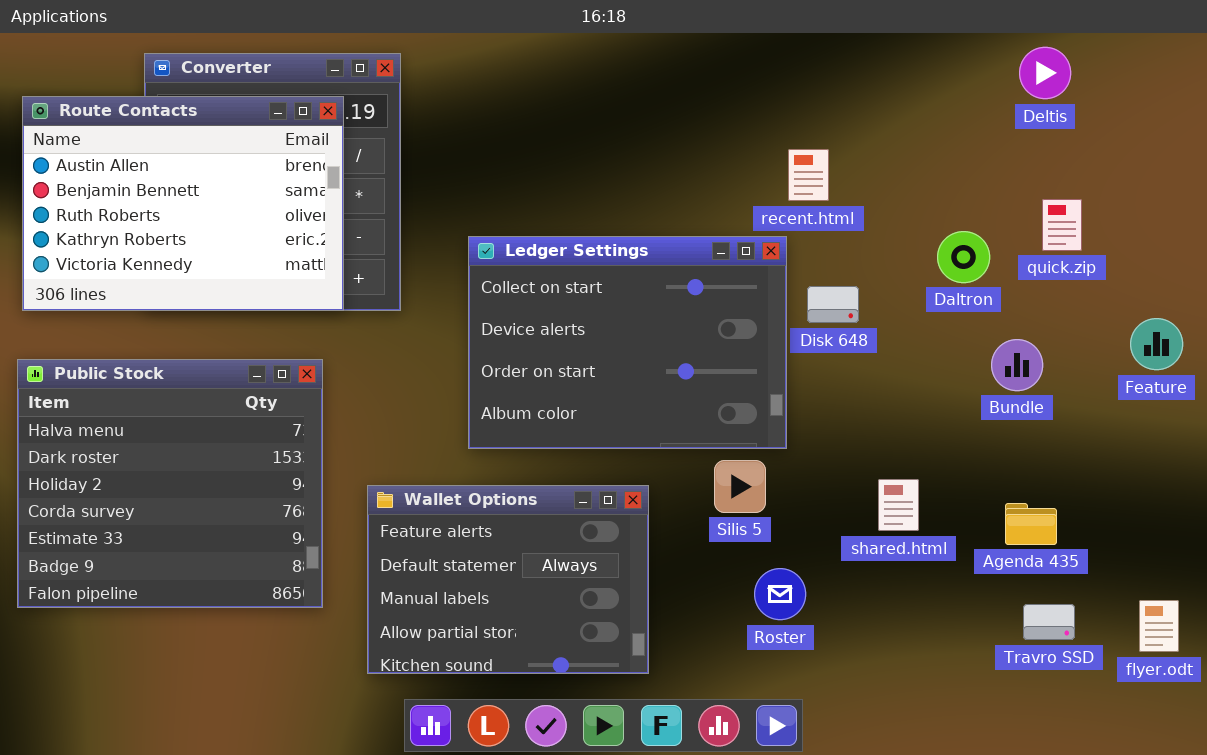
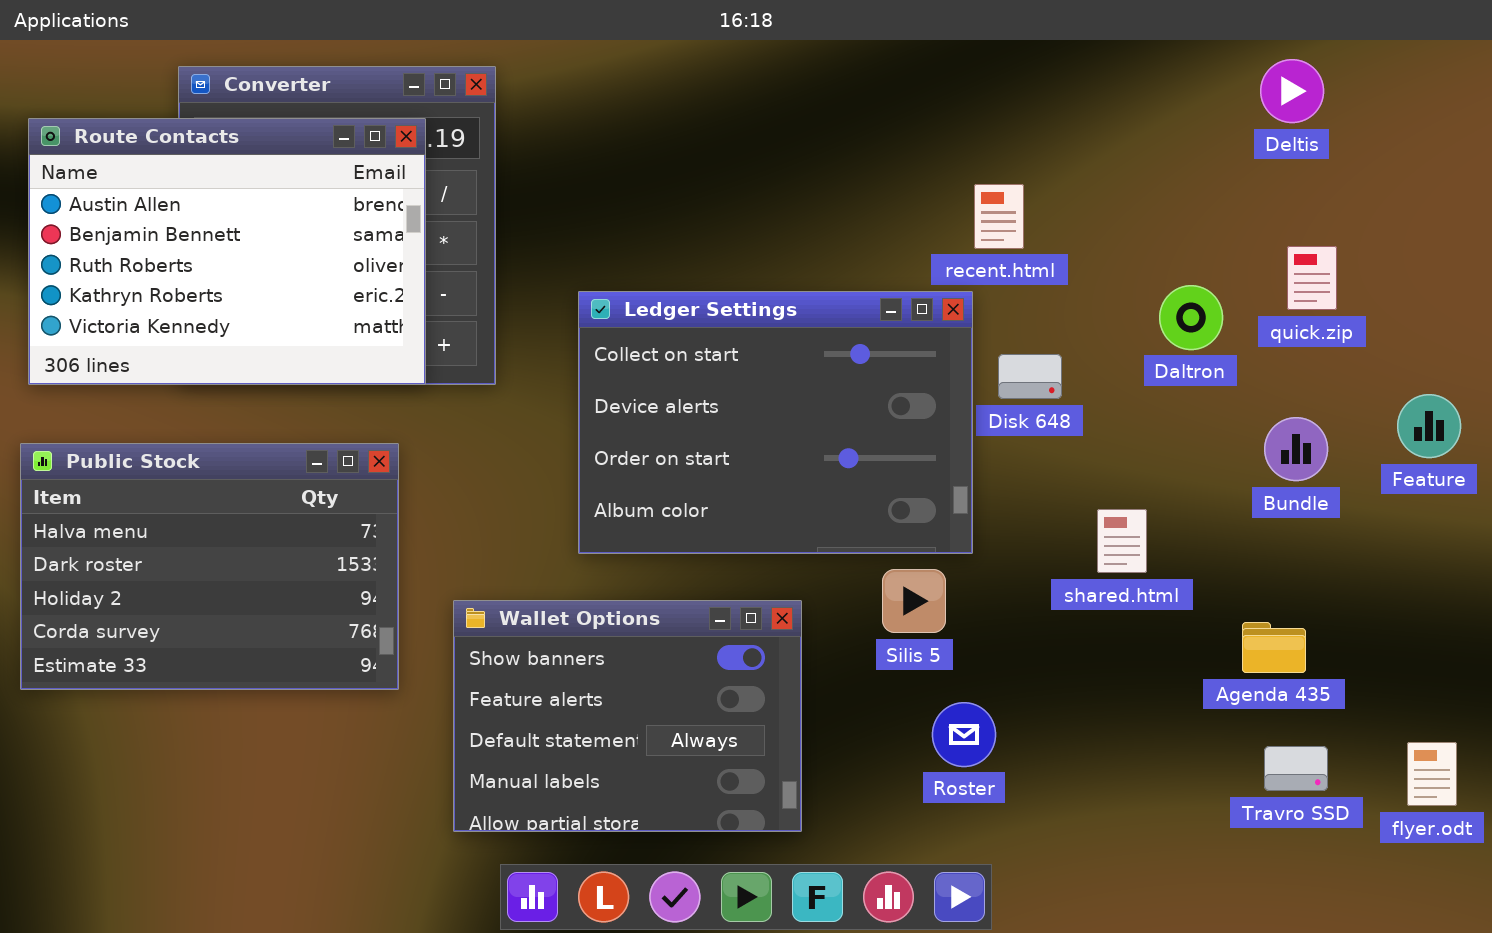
Bundle: [991,339,1043,391] -> [1264,417,1328,481], moved
Public Stock: [17,359,323,608] -> [20,443,399,690], resized
shared.html: [878,479,919,531] -> [1097,509,1147,573], moved
Wallet Options: [367,485,649,674] -> [453,600,802,832], scrolled up 1 row

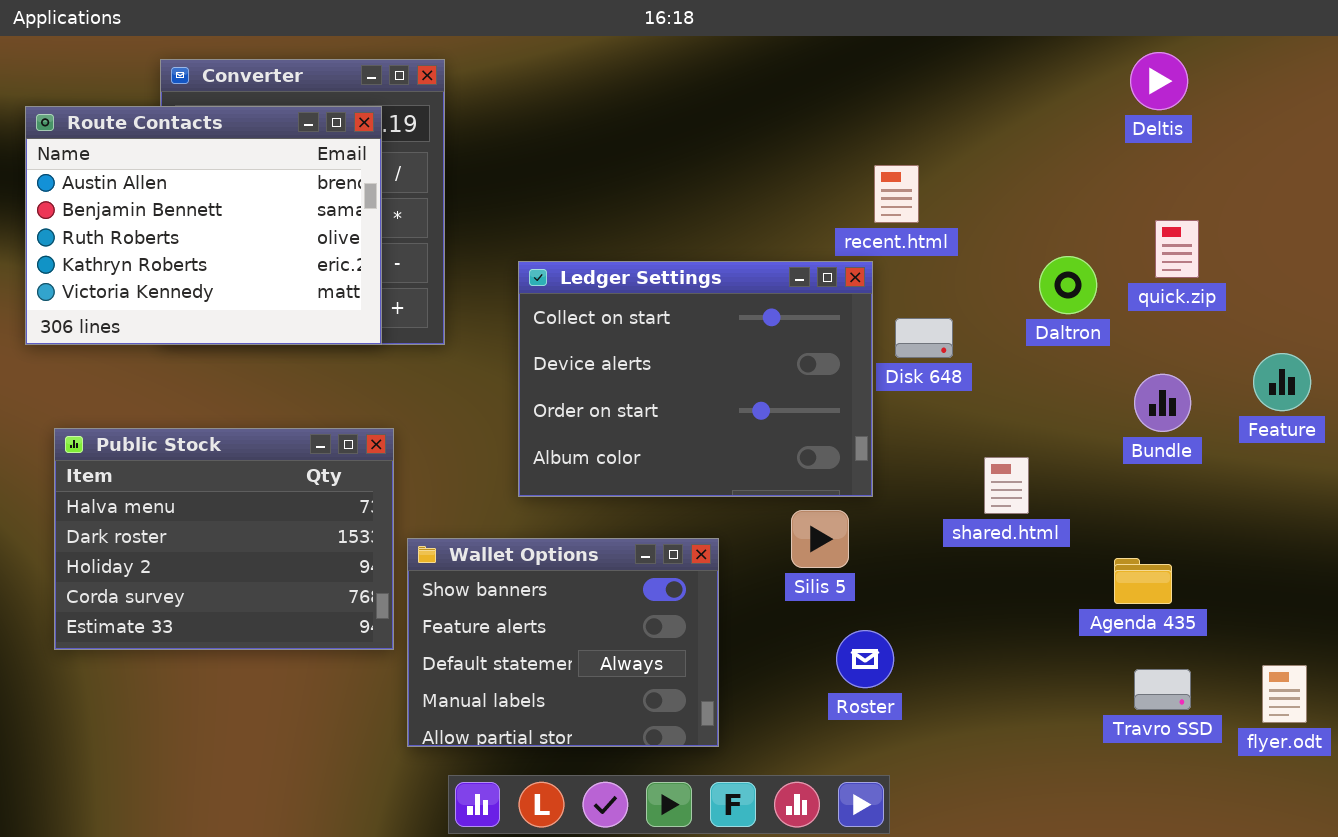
Public Stock: [20,443,399,690] -> [54,428,394,650], moved

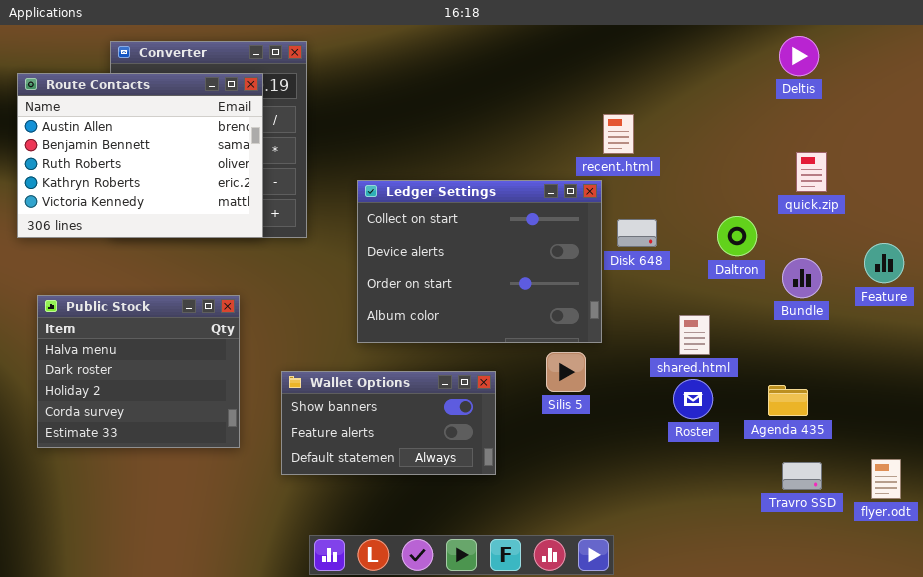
Daltron: [1039,256,1097,314] -> [717,216,757,256], moved
Public Stock: [54,428,394,650] -> [37,295,240,448], resized
Wallet Options: [407,538,719,747] -> [281,371,496,475], resized
Roster: [836,630,894,688] -> [673,379,713,419], moved

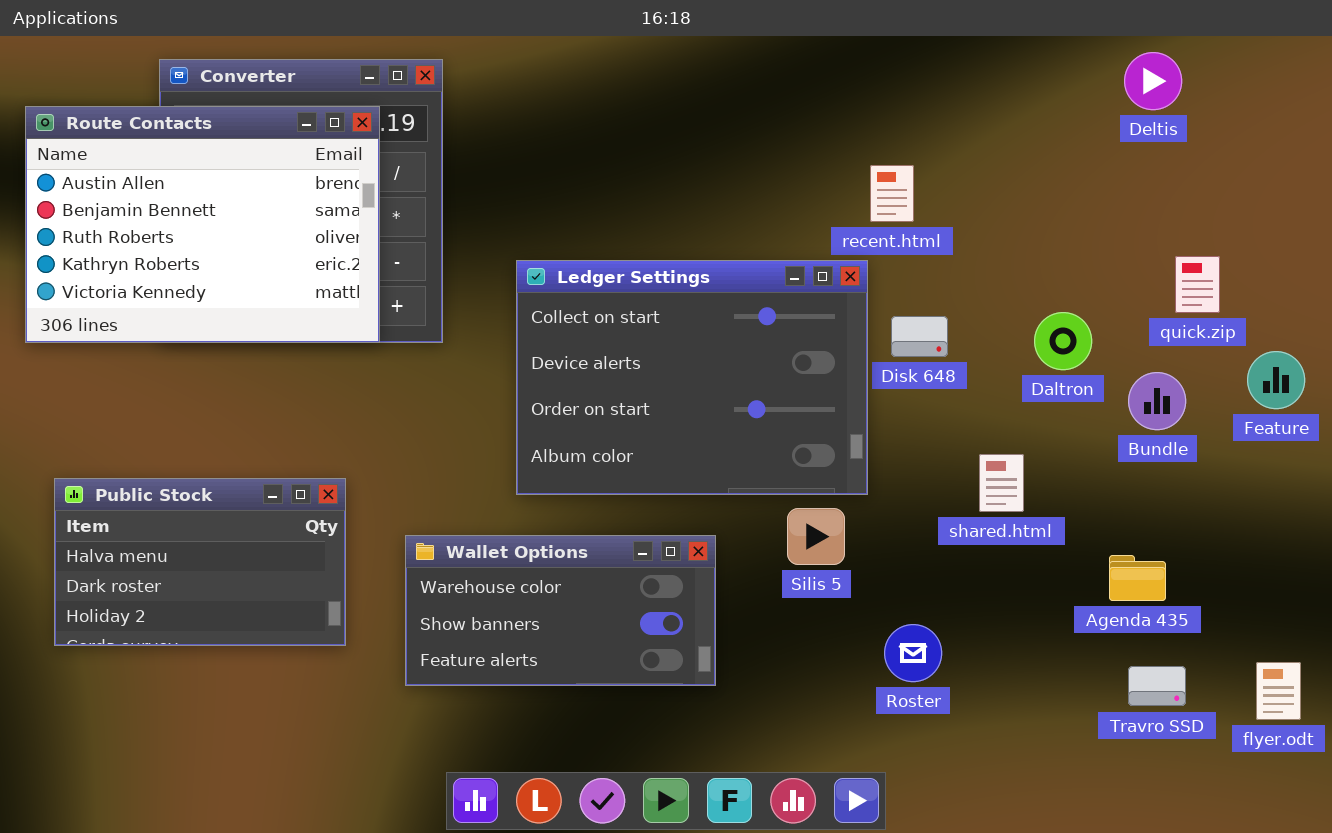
quick.zip: [796,152,827,192] -> [1175,256,1220,313], moved
Public Stock: [37,295,240,448] -> [54,478,346,646], resized
Wallet Options: [281,371,496,475] -> [405,535,716,686], scrolled up 1 row
Roster: [673,379,713,419] -> [884,624,942,682], moved

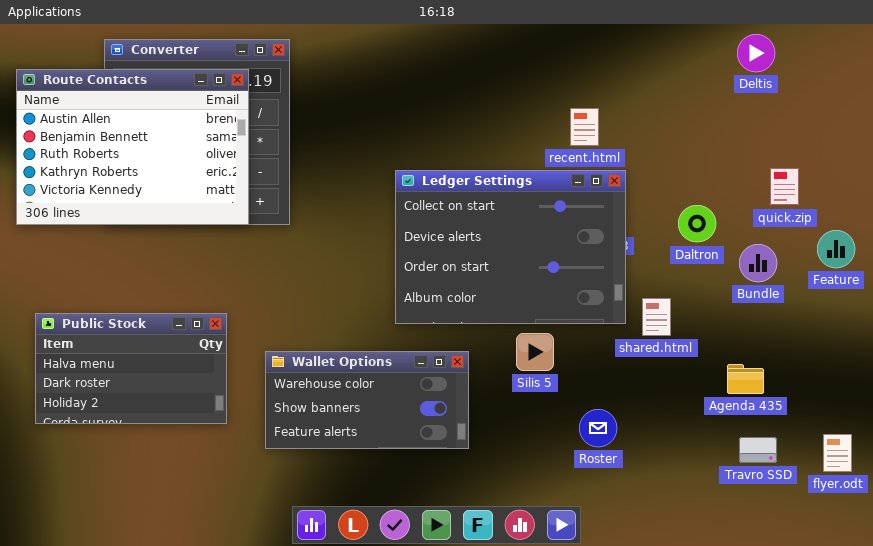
Ledger Settings: [516,260,868,495] -> [395,170,626,324], moved

